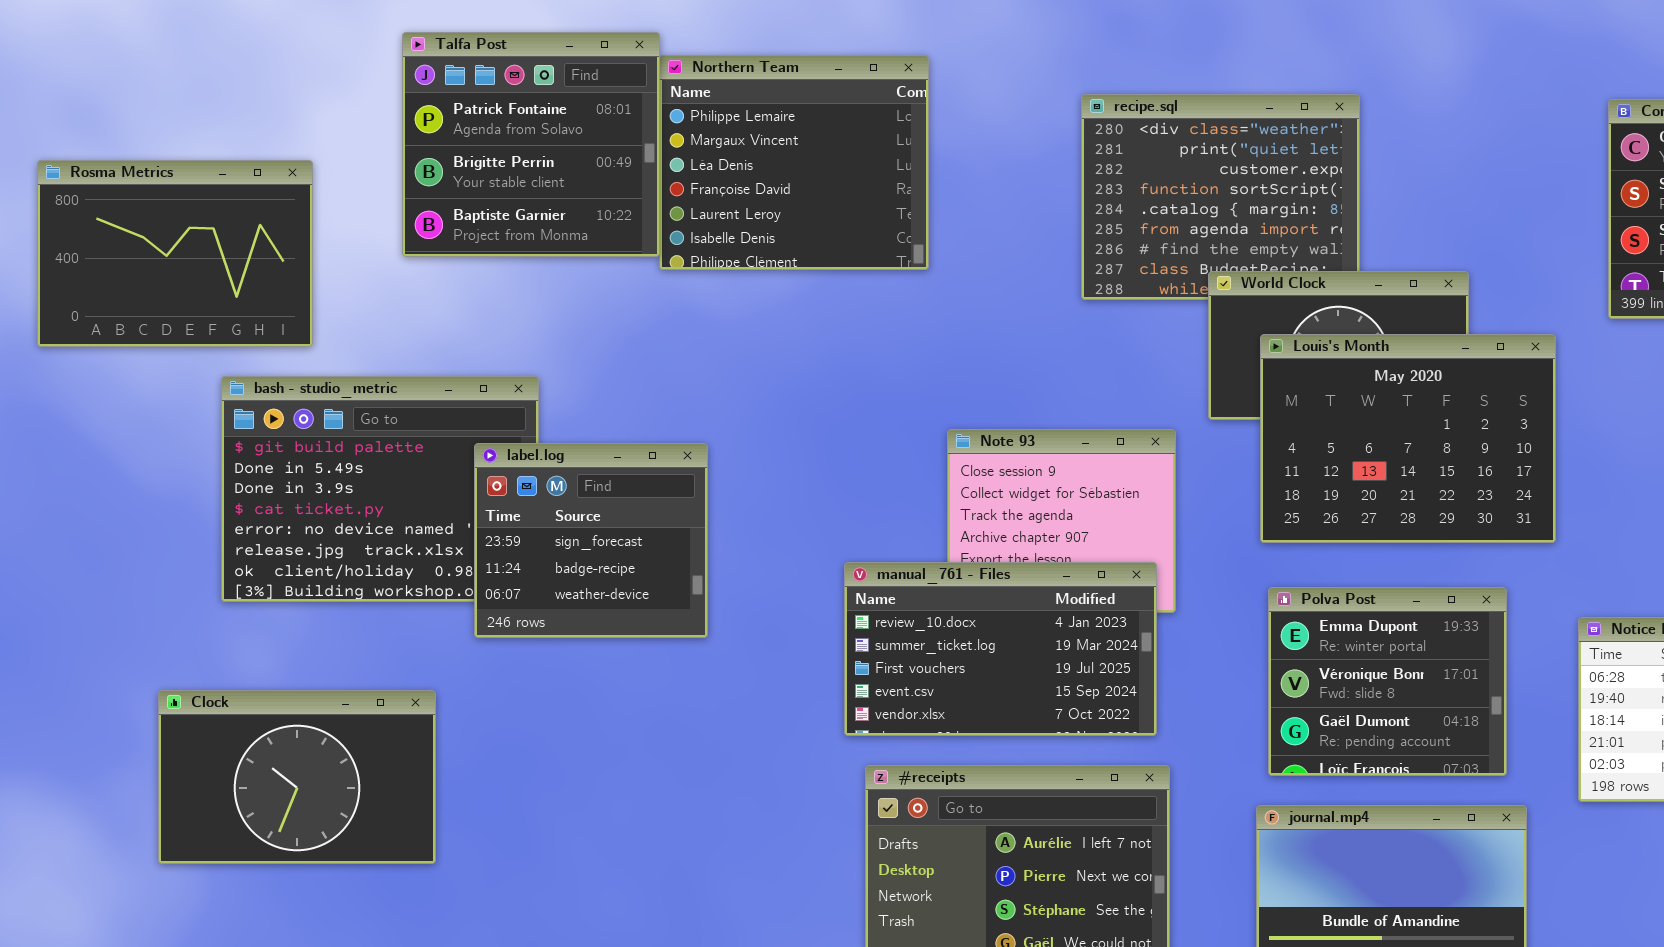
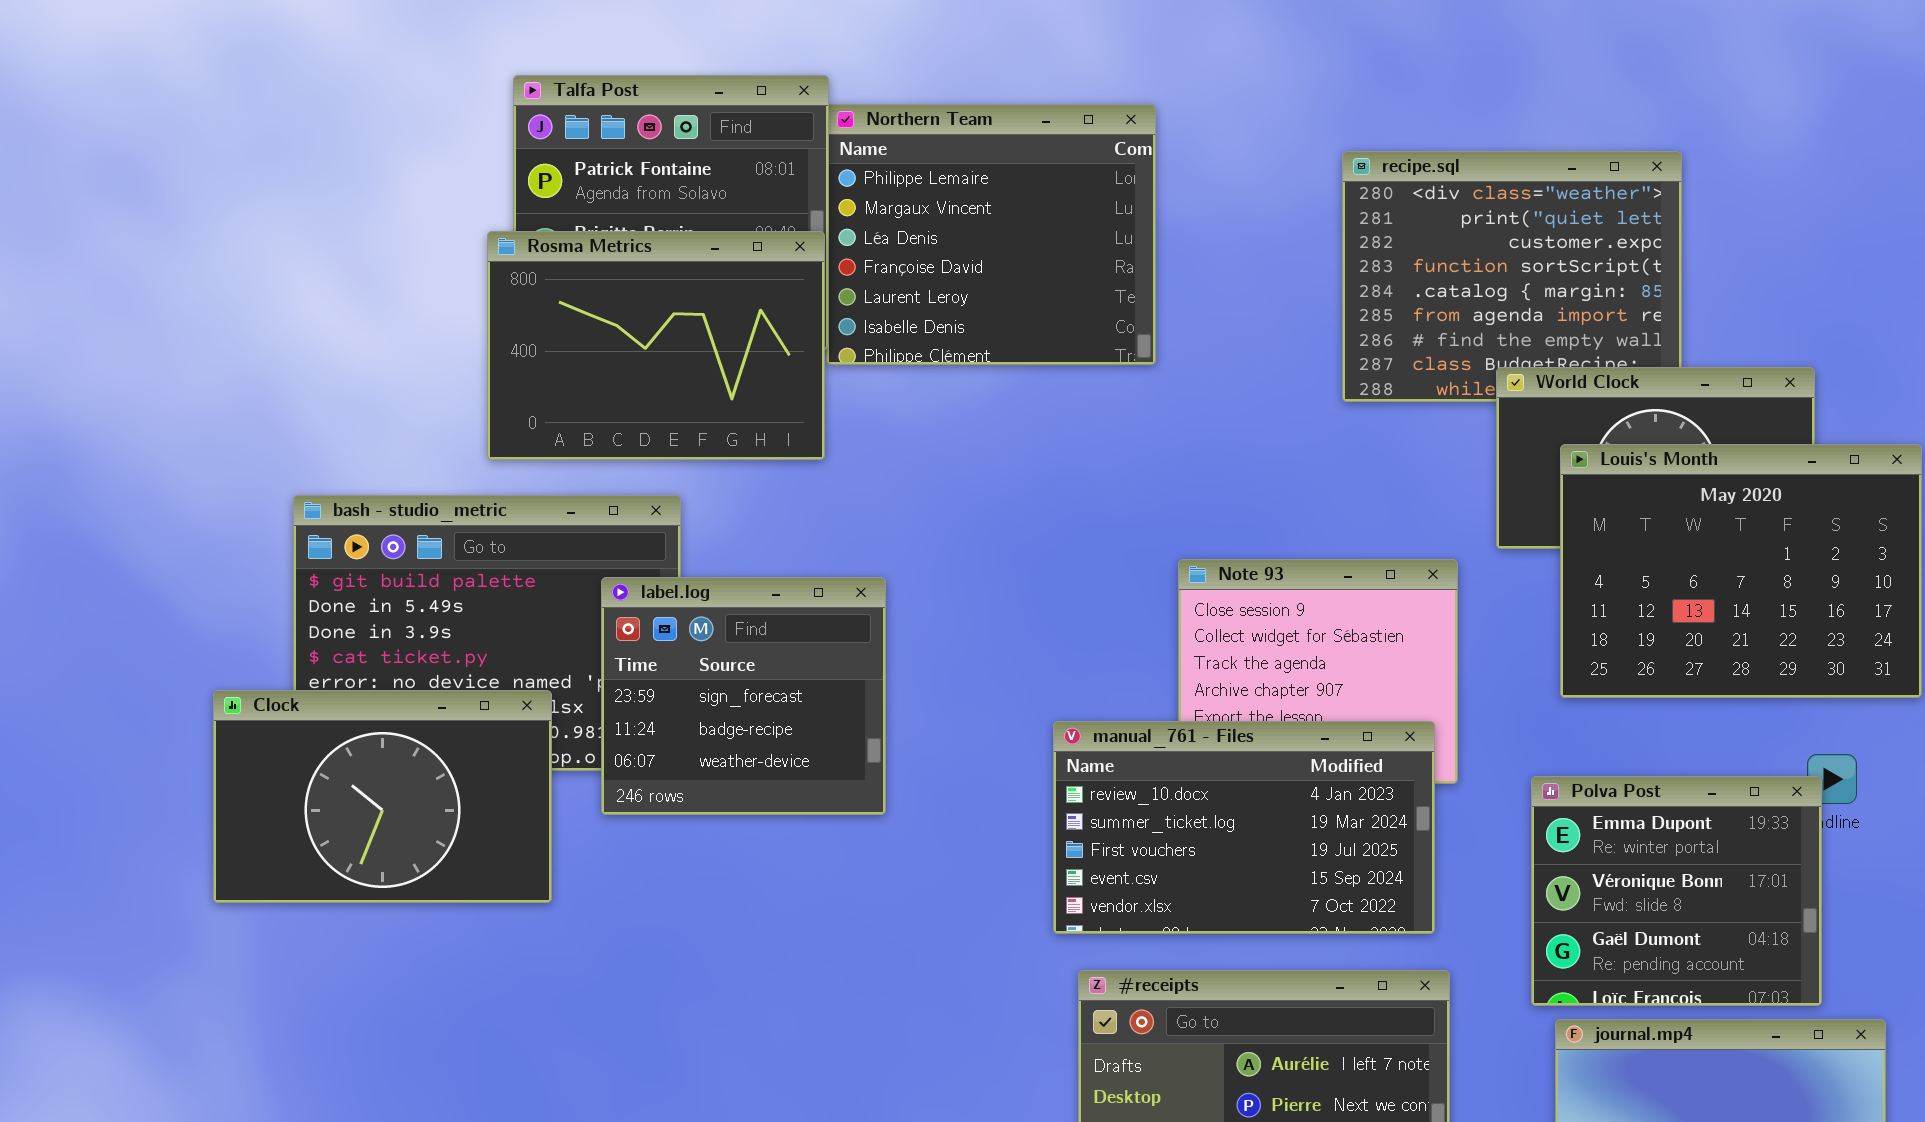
Rosma Metrics: [37,160,313,347] -> [487,231,825,460], moved
Polva Post: [1268,587,1507,776] -> [1531,776,1822,1006], moved
Clock: [158,690,436,864] -> [213,690,552,903], moved

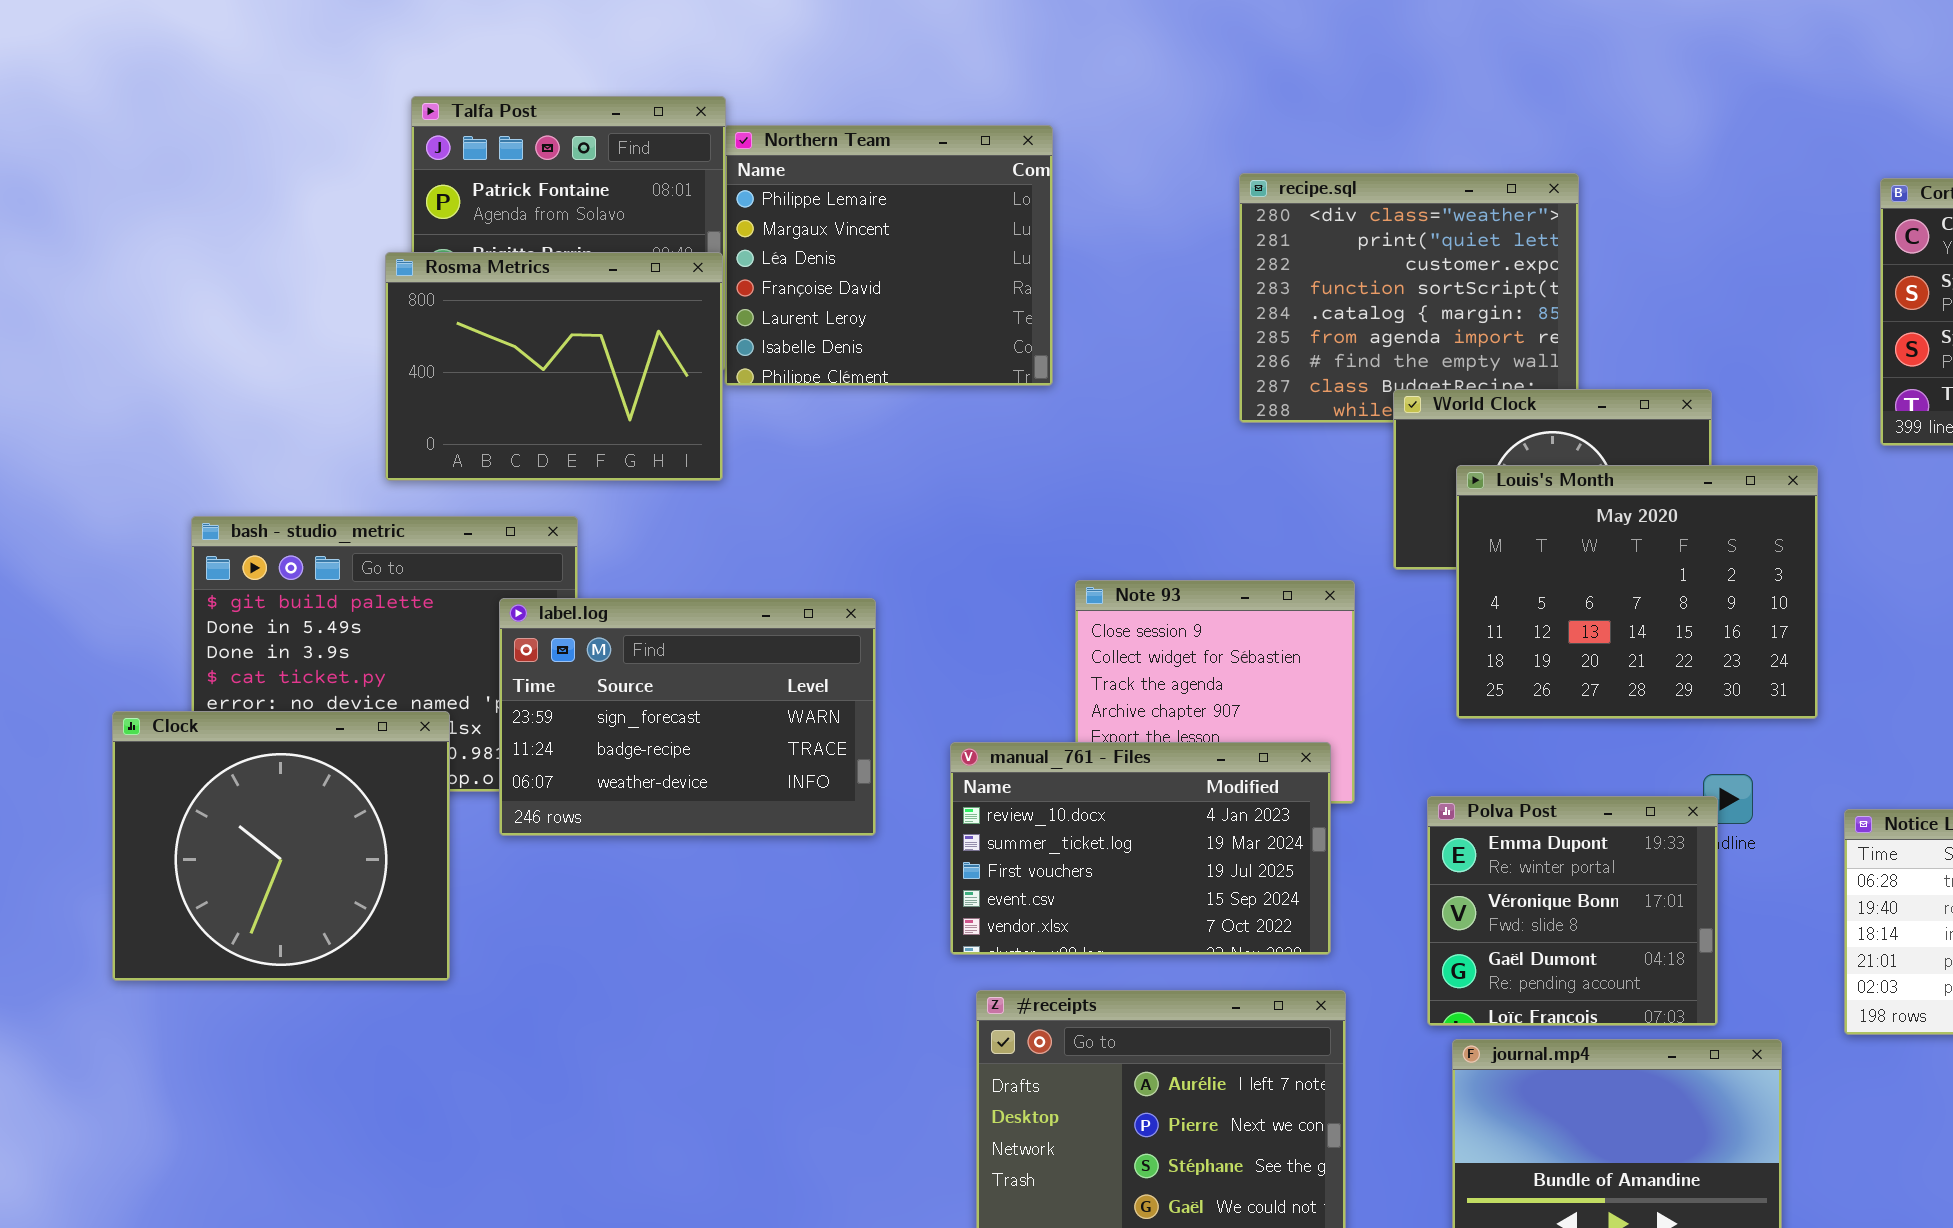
label.log: [601,577,886,815] -> [499,598,876,836], resized
Clock: [213,690,552,903] -> [112,711,450,981], resized

